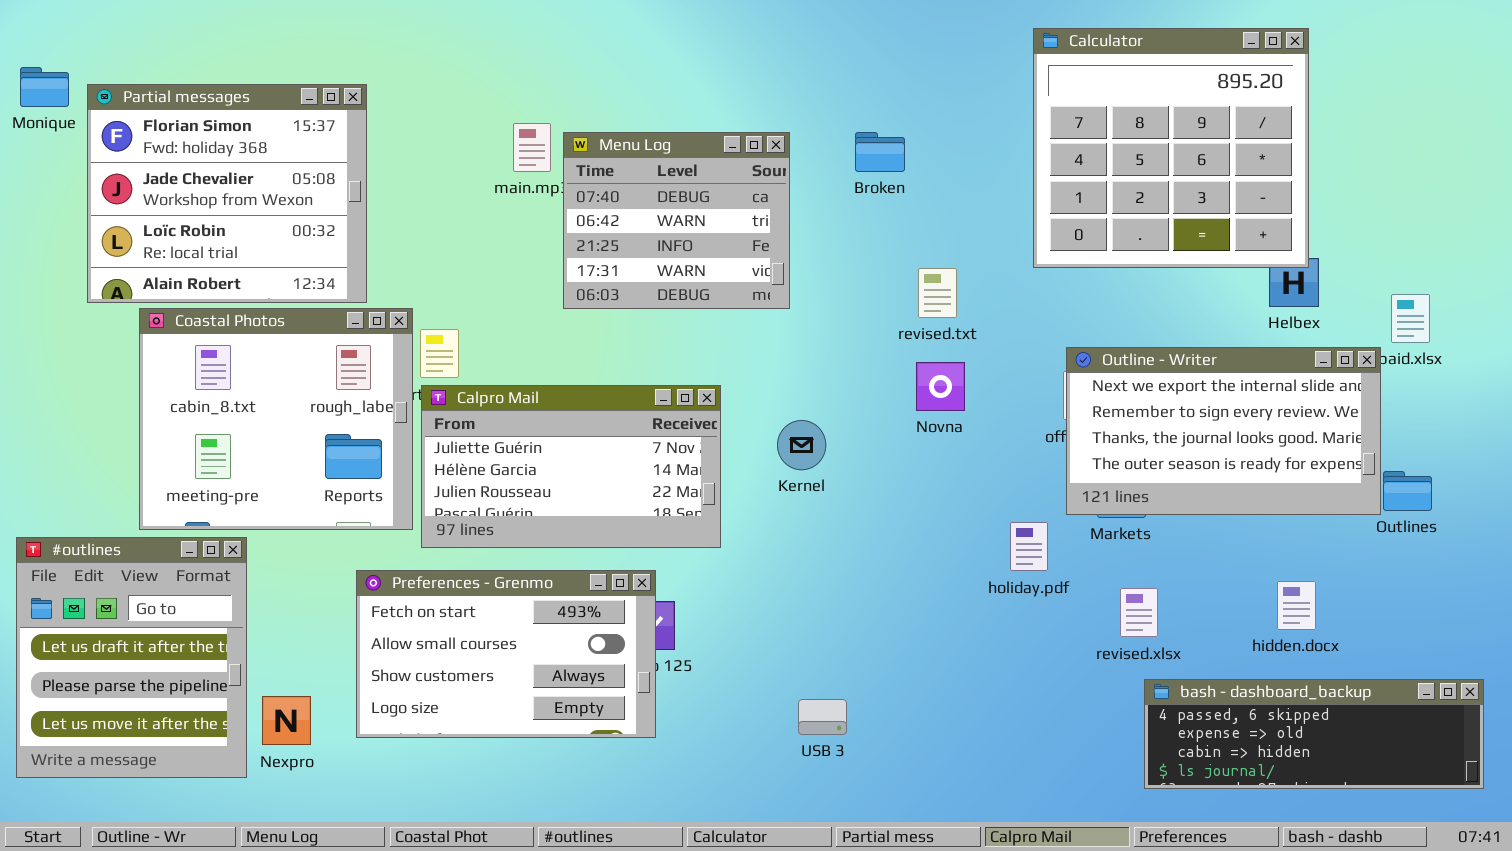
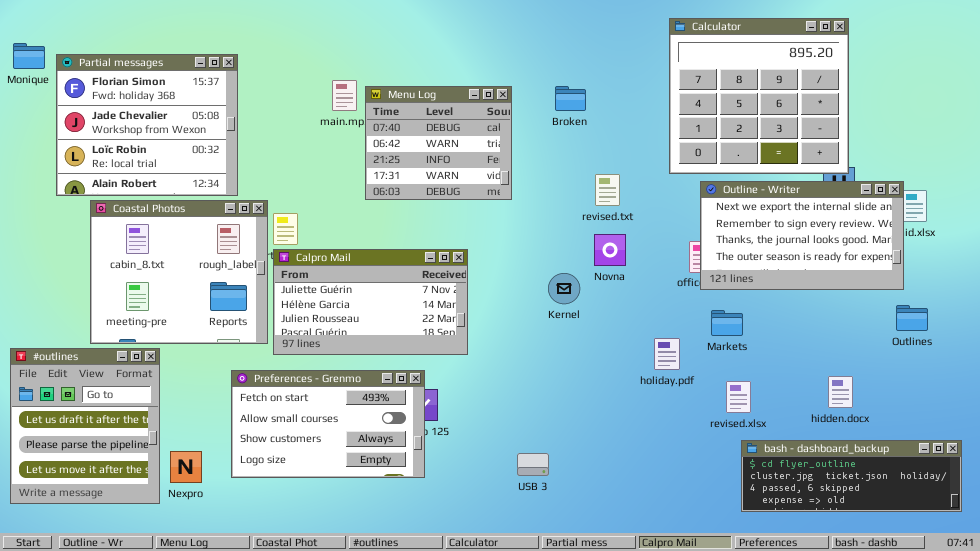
Outline - Writer: [1066,347,1381,515] -> [700,181,904,290], moved
Kernel: [777,420,826,470] -> [548,273,580,304], moved
bash - dashboard_backup: [1144,679,1484,789] -> [741,440,962,512], scrolled up 2 rows

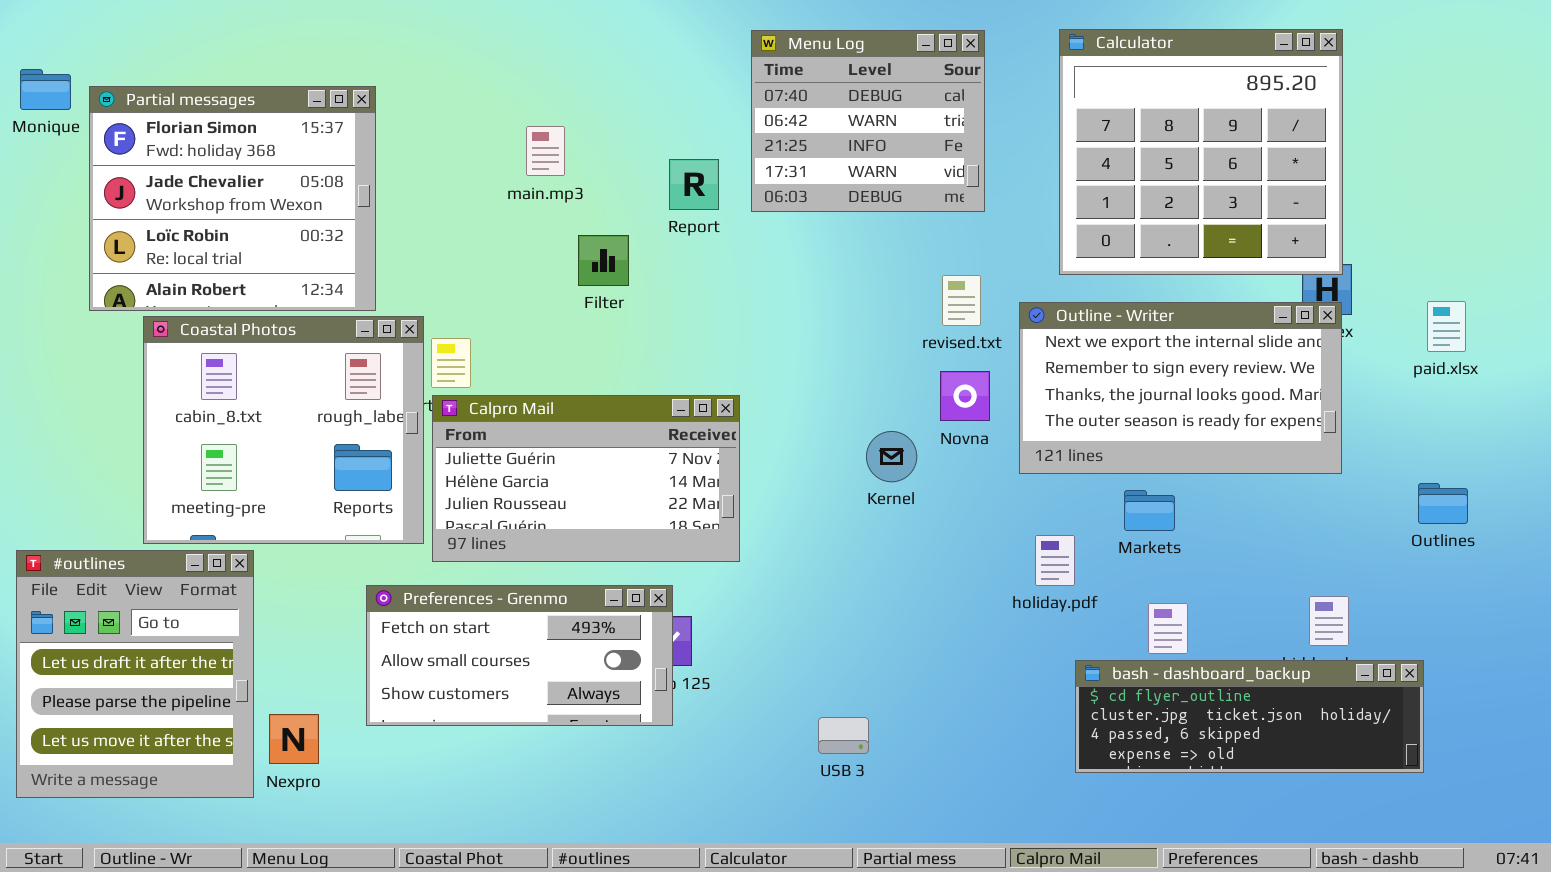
Menu Log: [365,86,512,200] -> [751,30,985,212], moved
Outline - Writer: [700,181,904,290] -> [1019,302,1342,474], moved
Preferences - Grenmo: [231,370,425,478] -> [366,585,673,726], resized
bash - dashboard_backup: [741,440,962,512] -> [1075,660,1424,773], moved

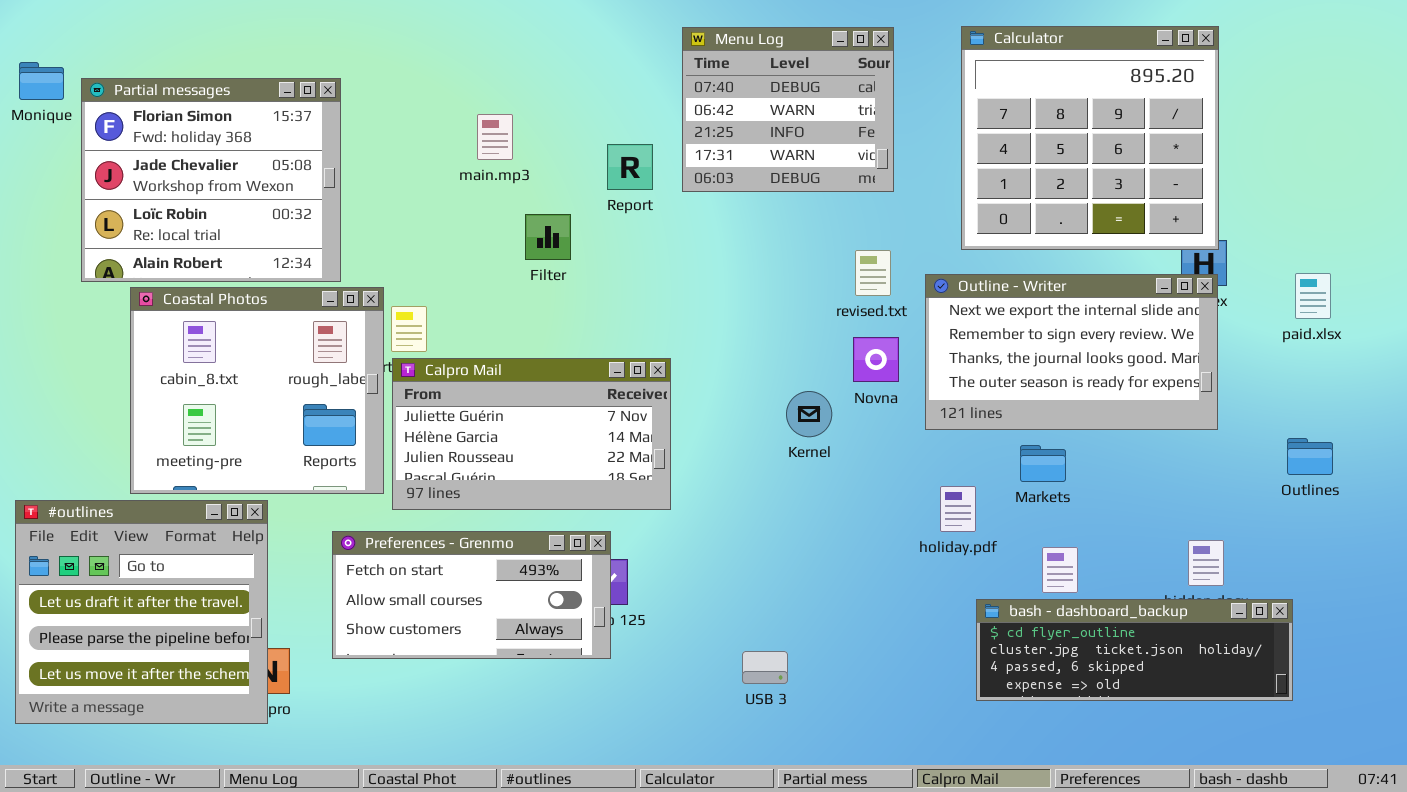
#outlines: [16,550,254,798] -> [15,500,268,724], resized

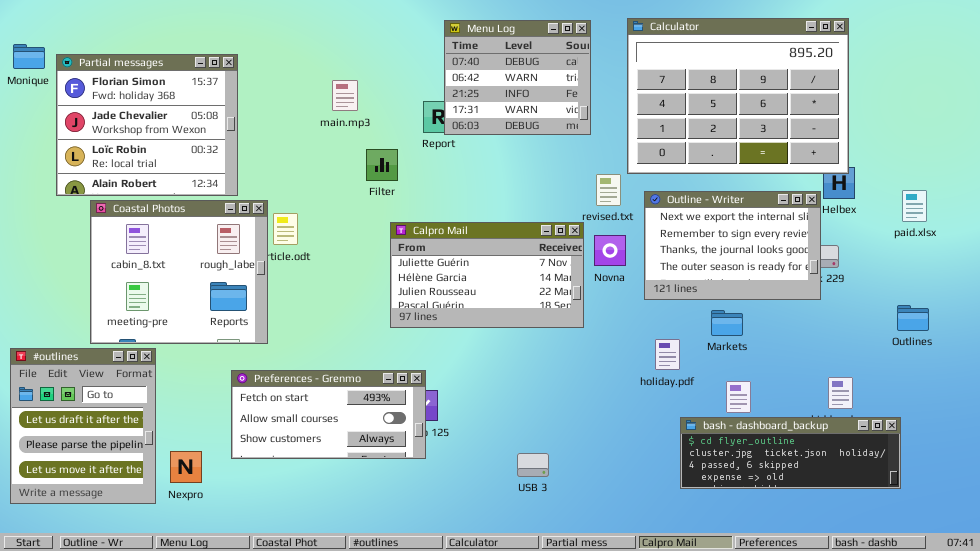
Calculator: [961,26,1219,250] -> [627,18,849,174], resized
Menu Log: [682,27,894,192] -> [444,20,591,135], moved
Outline - Writer: [925,274,1218,430] -> [644,191,821,300], resized
Calpro Mail: [392,358,671,510] -> [390,222,584,328], moved
#outlines: [15,500,268,724] -> [10,348,156,504], resized

